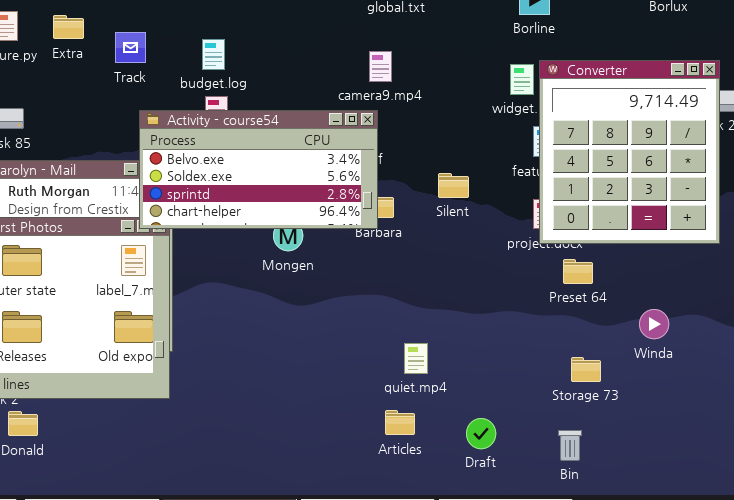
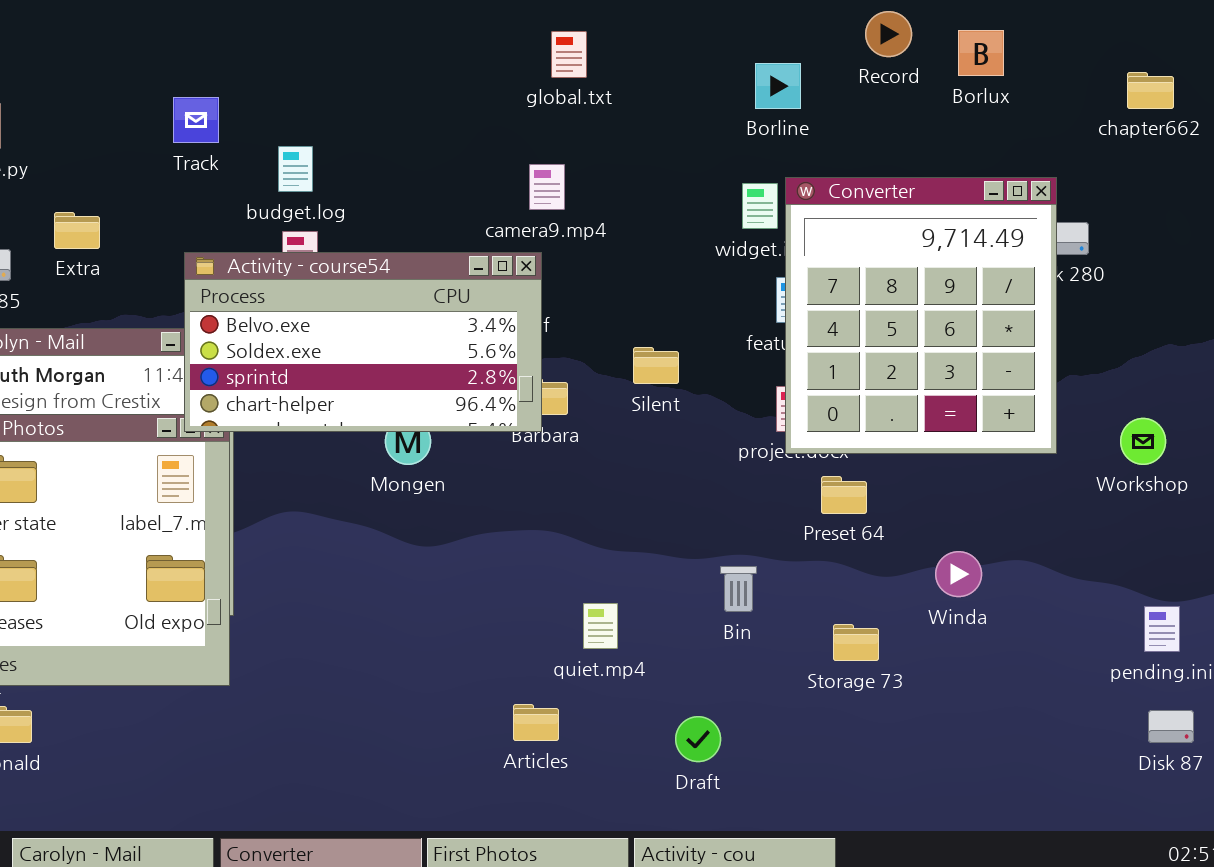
Extra: [53,15,84,39] -> [54,212,100,249], moved
Track: [115,32,146,63] -> [173,97,219,143], moved
Articles: [385,410,415,435] -> [513,704,559,741], moved
Bin: [558,430,582,461] -> [720,566,757,612], moved

